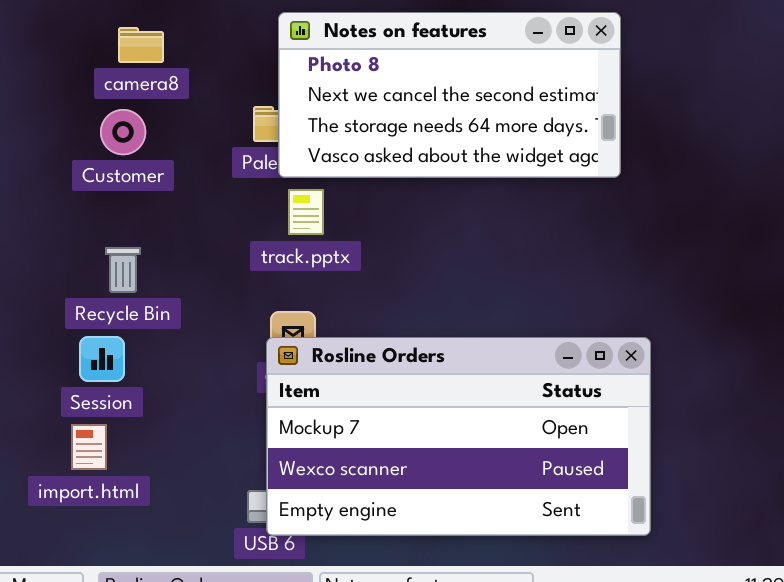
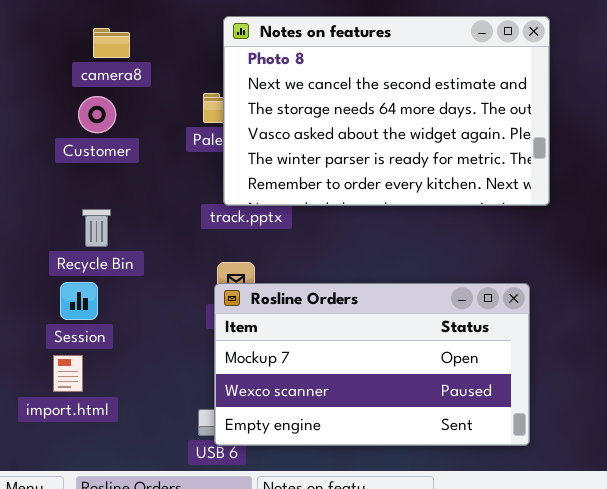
Notes on features: [278,12,621,178] -> [223,16,550,206], resized

